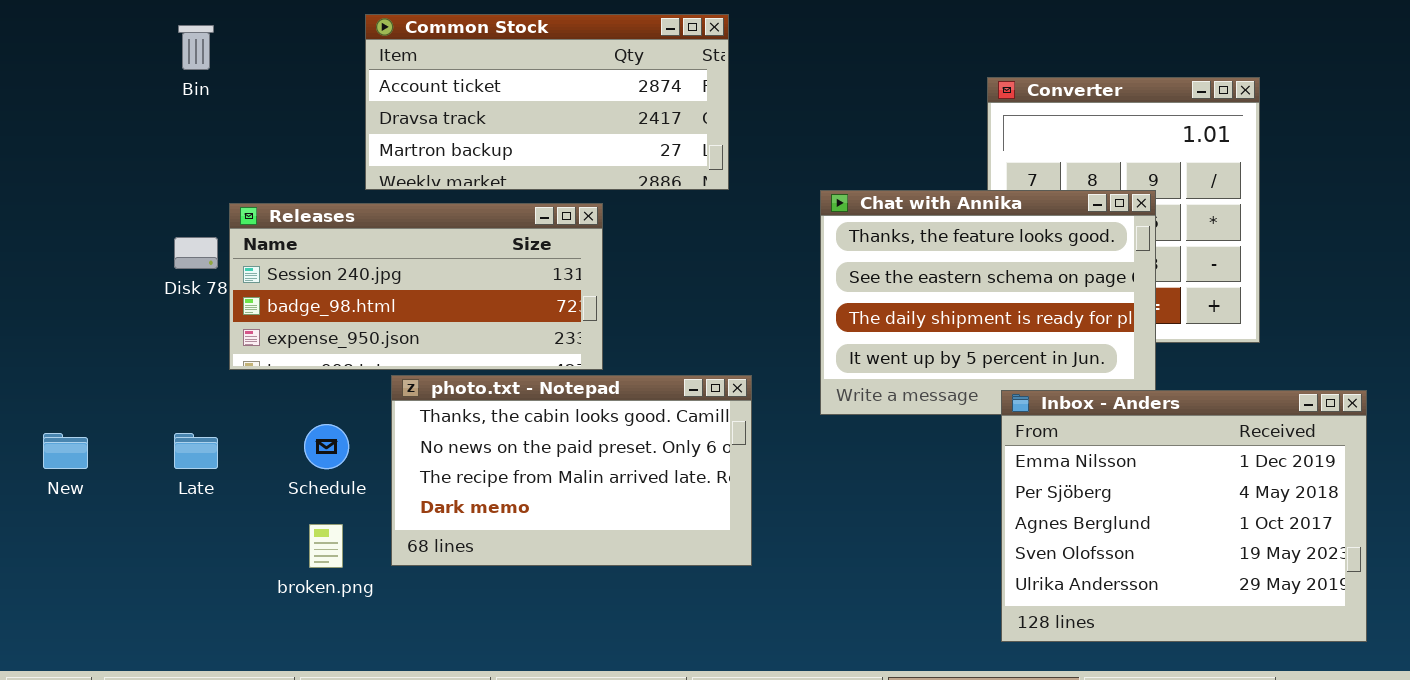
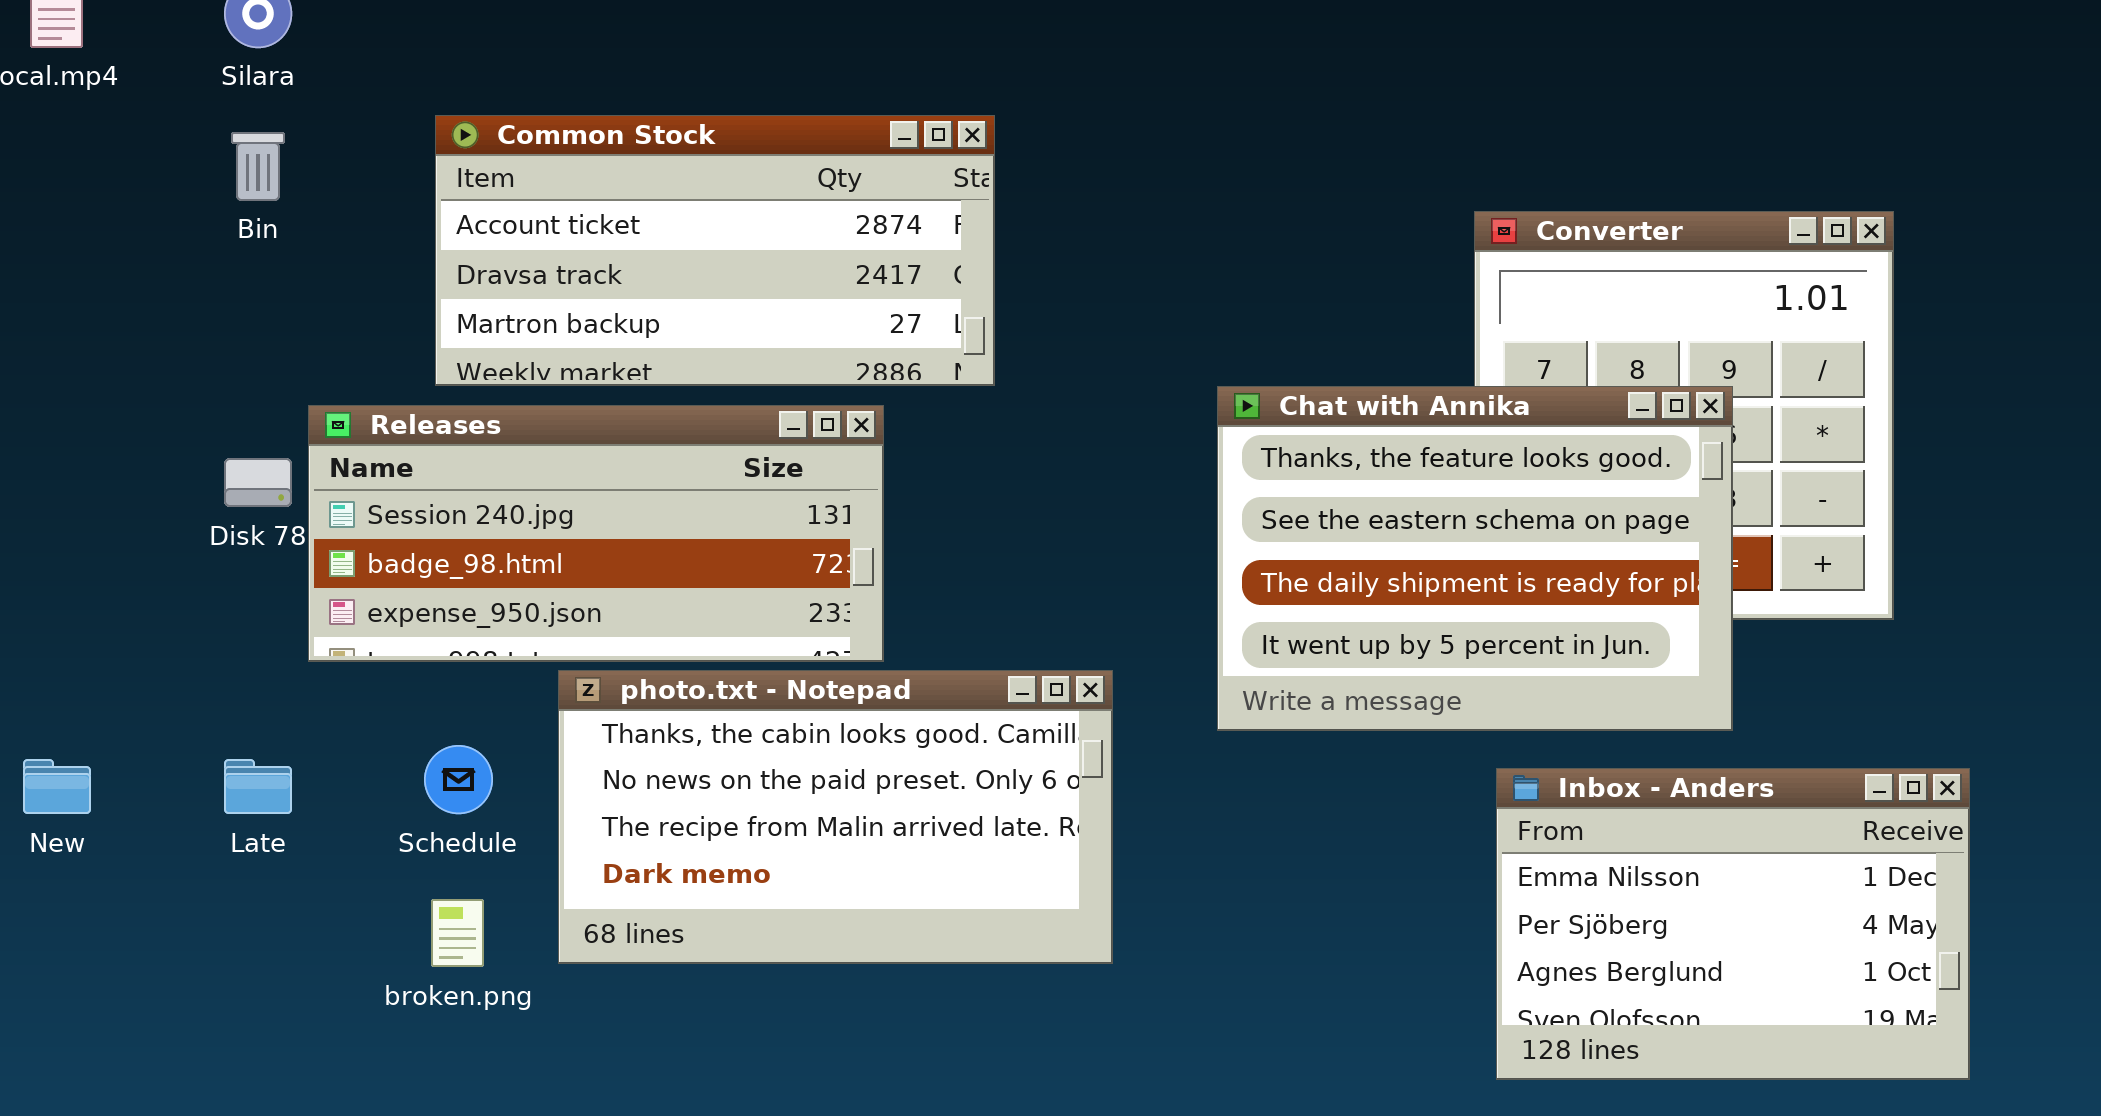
Common Stock: [365,14,729,190] -> [435,115,995,386], moved
Inbox - Anders: [1001,390,1367,642] -> [1496,768,1970,1080], resized

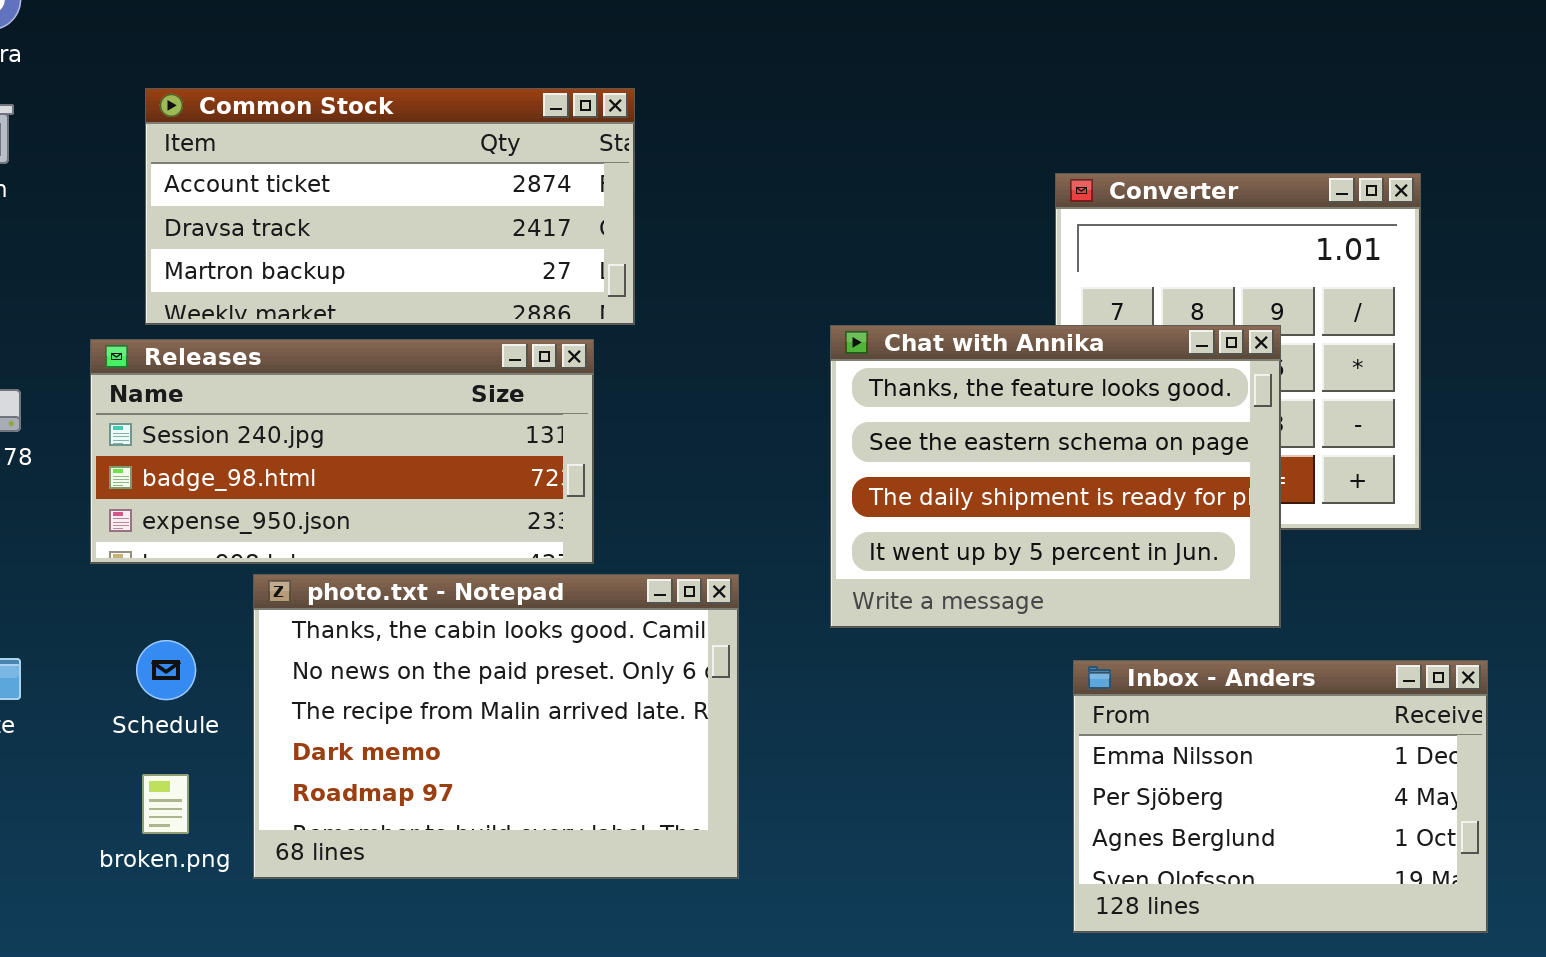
Releases: [308,405,884,662] -> [90,339,594,564], moved
photo.txt - Notepad: [558,670,1113,964] -> [253,574,739,879], resized

